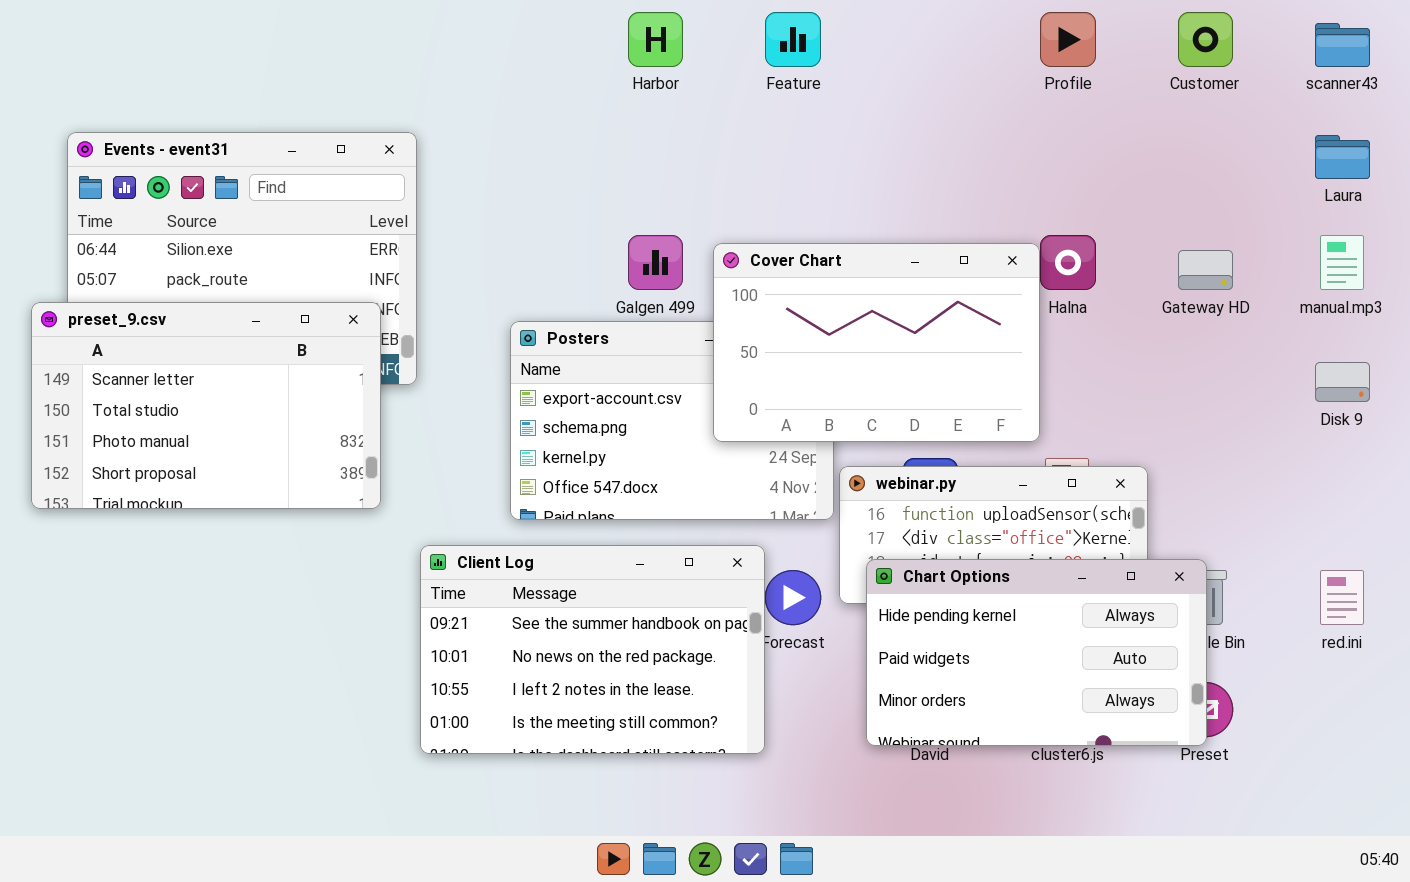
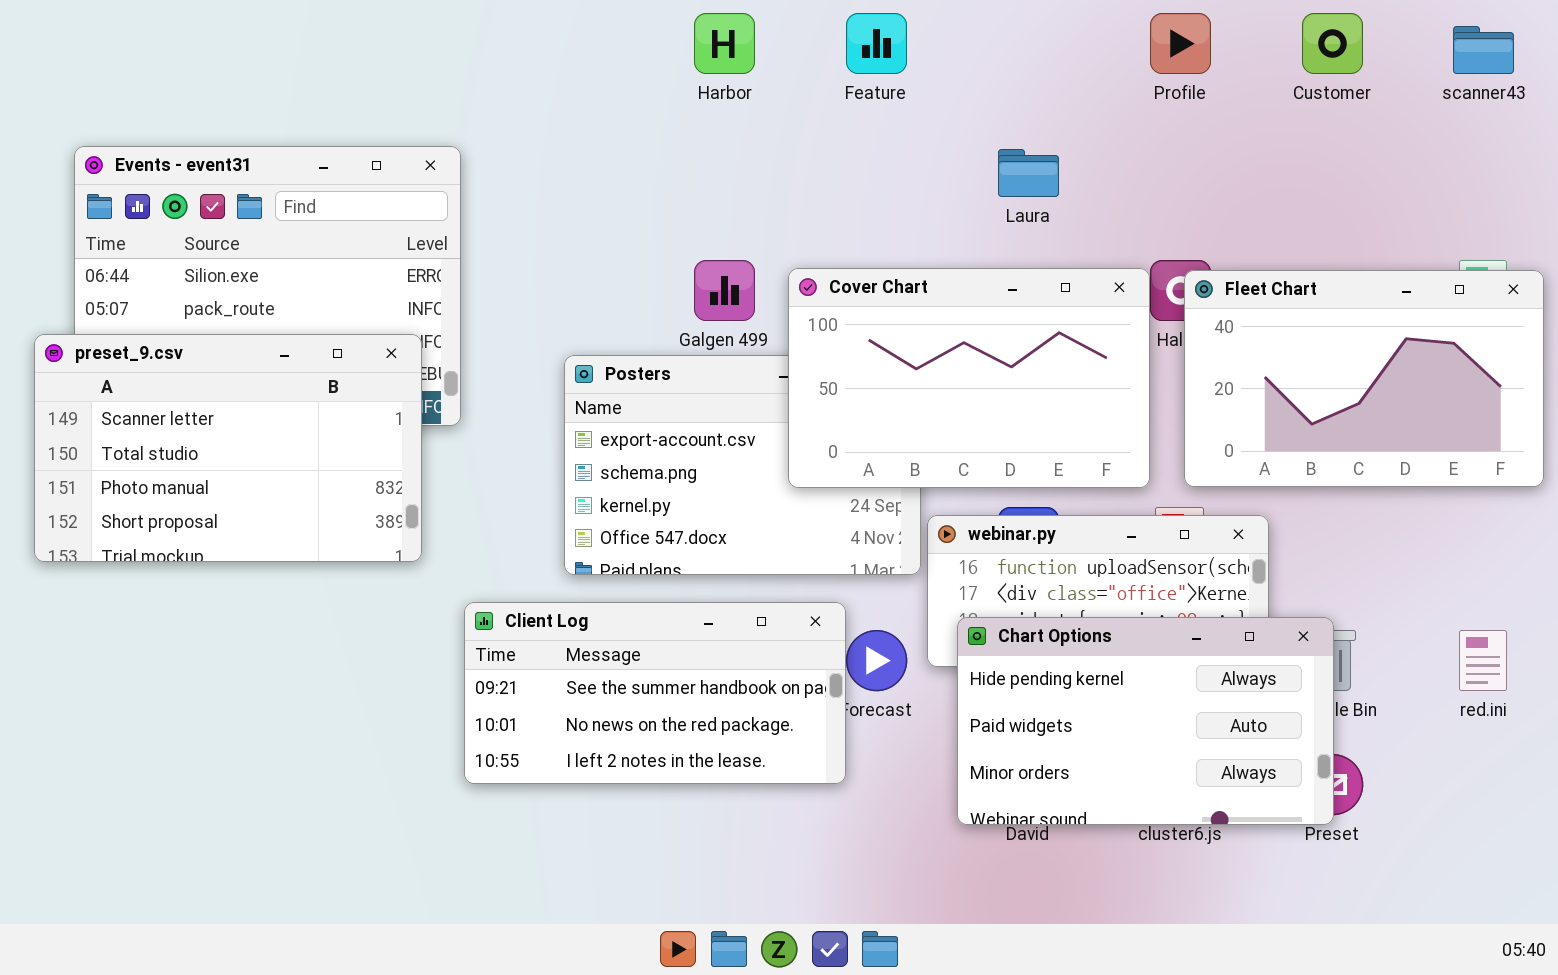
Laura: [1315,135,1370,179] -> [998,149,1059,197], moved
Fleet Chart: none -> [1184,270,1544,487], opened
Client Log: [420,545,765,754] -> [464,602,846,784], resized

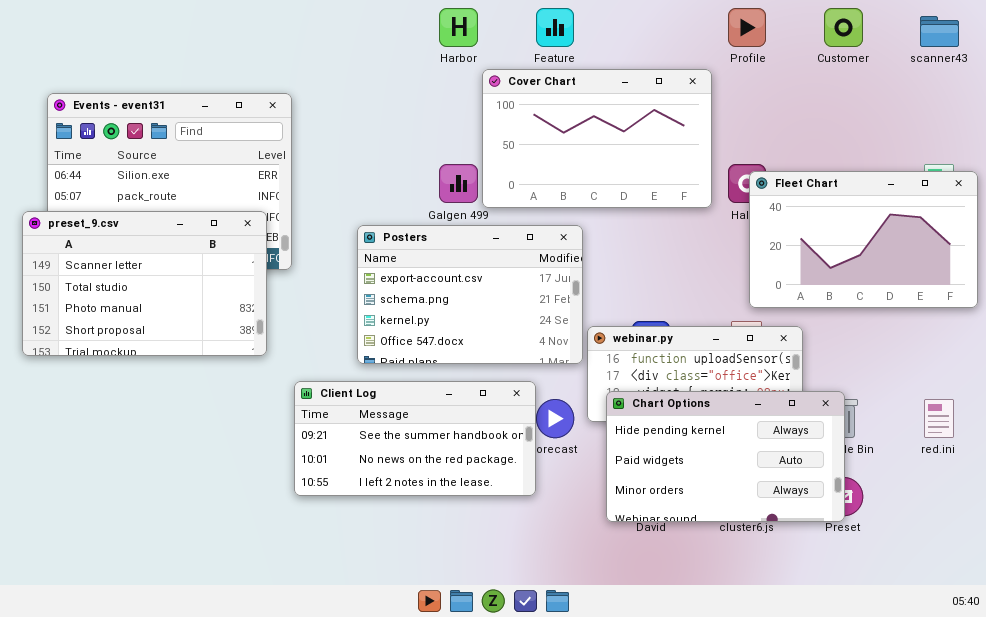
Cover Chart: [788,268,1150,488] -> [482,69,712,208], moved

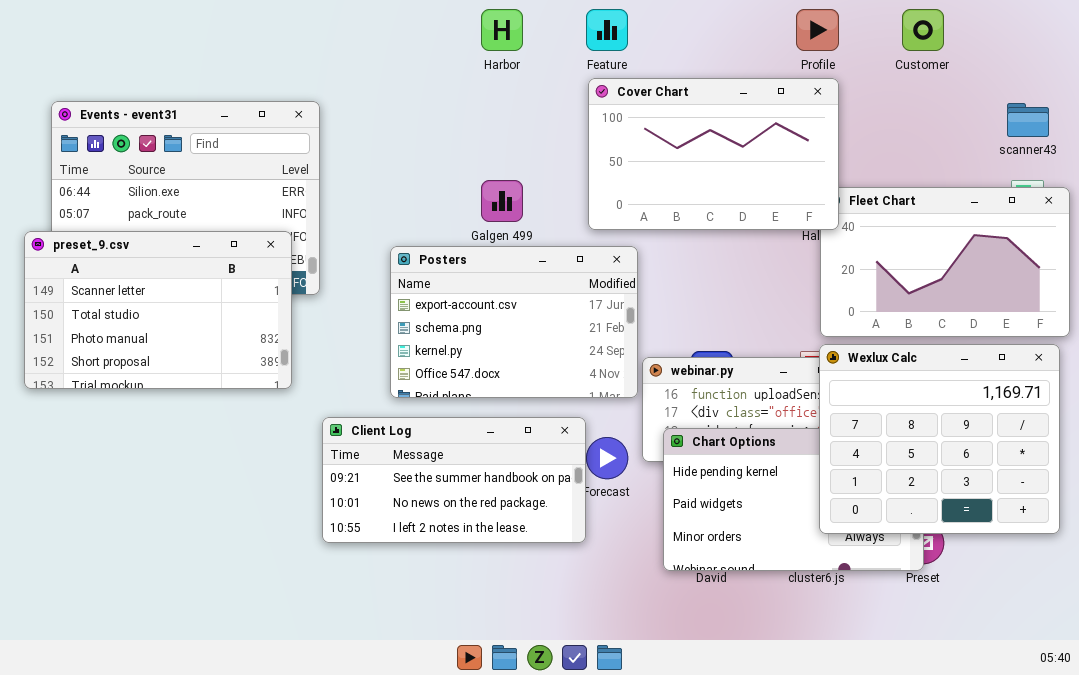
scanner43: [920,16,959,47] -> [1007,103,1049,137], moved
Cover Chart: [482,69,712,208] -> [588,78,839,230], moved
Wexlux Calc: none -> [819,344,1060,534], opened

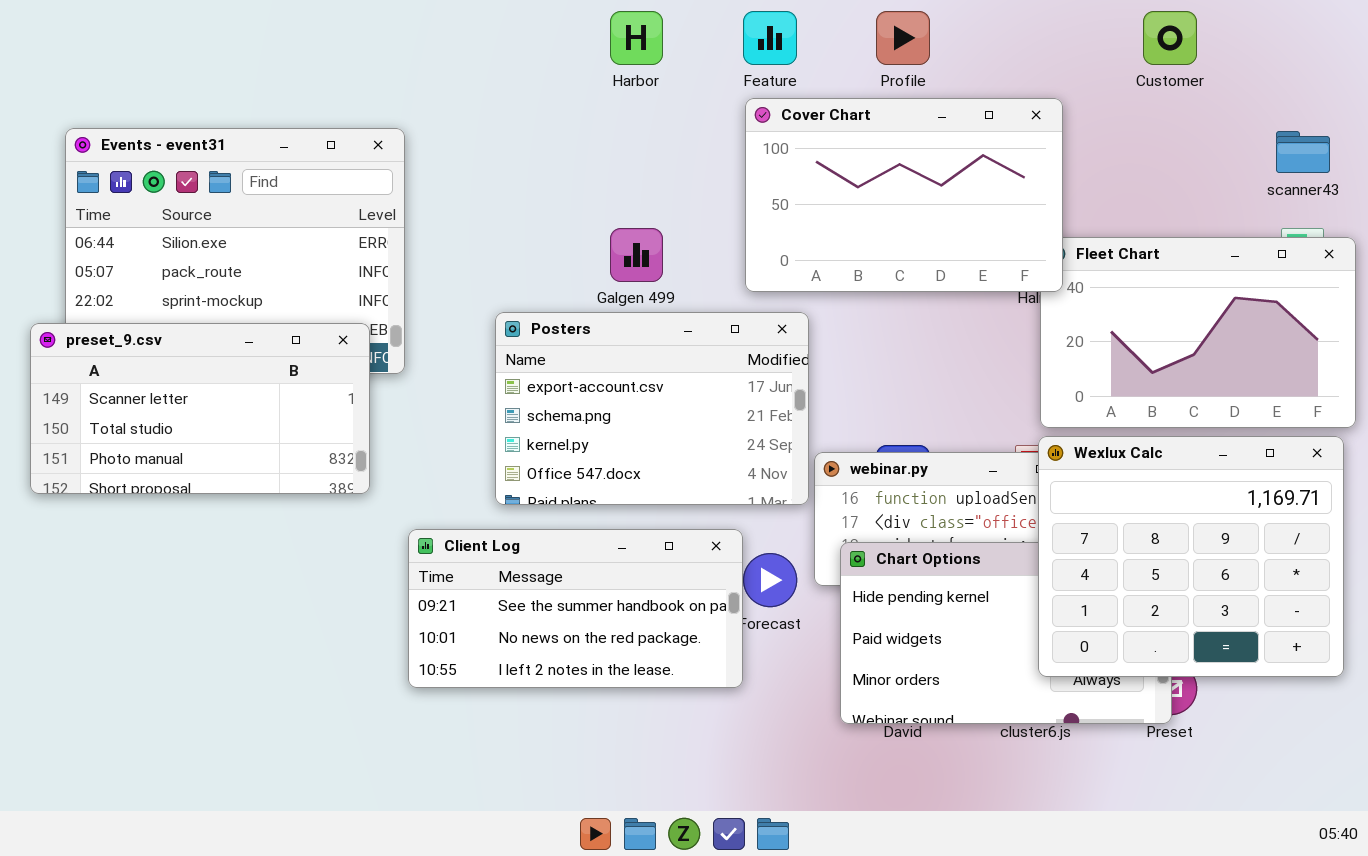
Profile: [796,9,839,51] -> [876,11,930,65], moved
preset_9.csv: [24,231,292,389] -> [30,323,370,494], resized

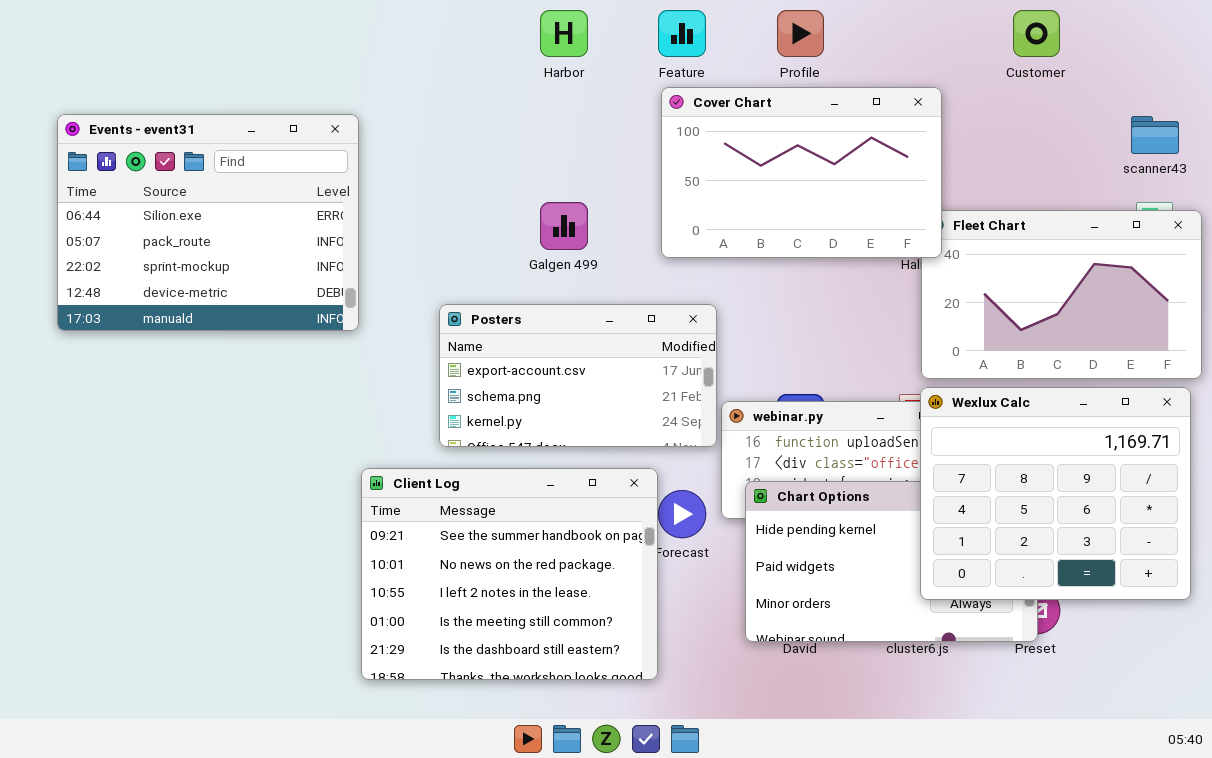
Posters: [495,312,809,505] -> [439,304,717,447], resized
preset_9.csv: [30,323,370,494] -> none, closed
Client Log: [408,529,743,688] -> [361,468,658,680], resized

